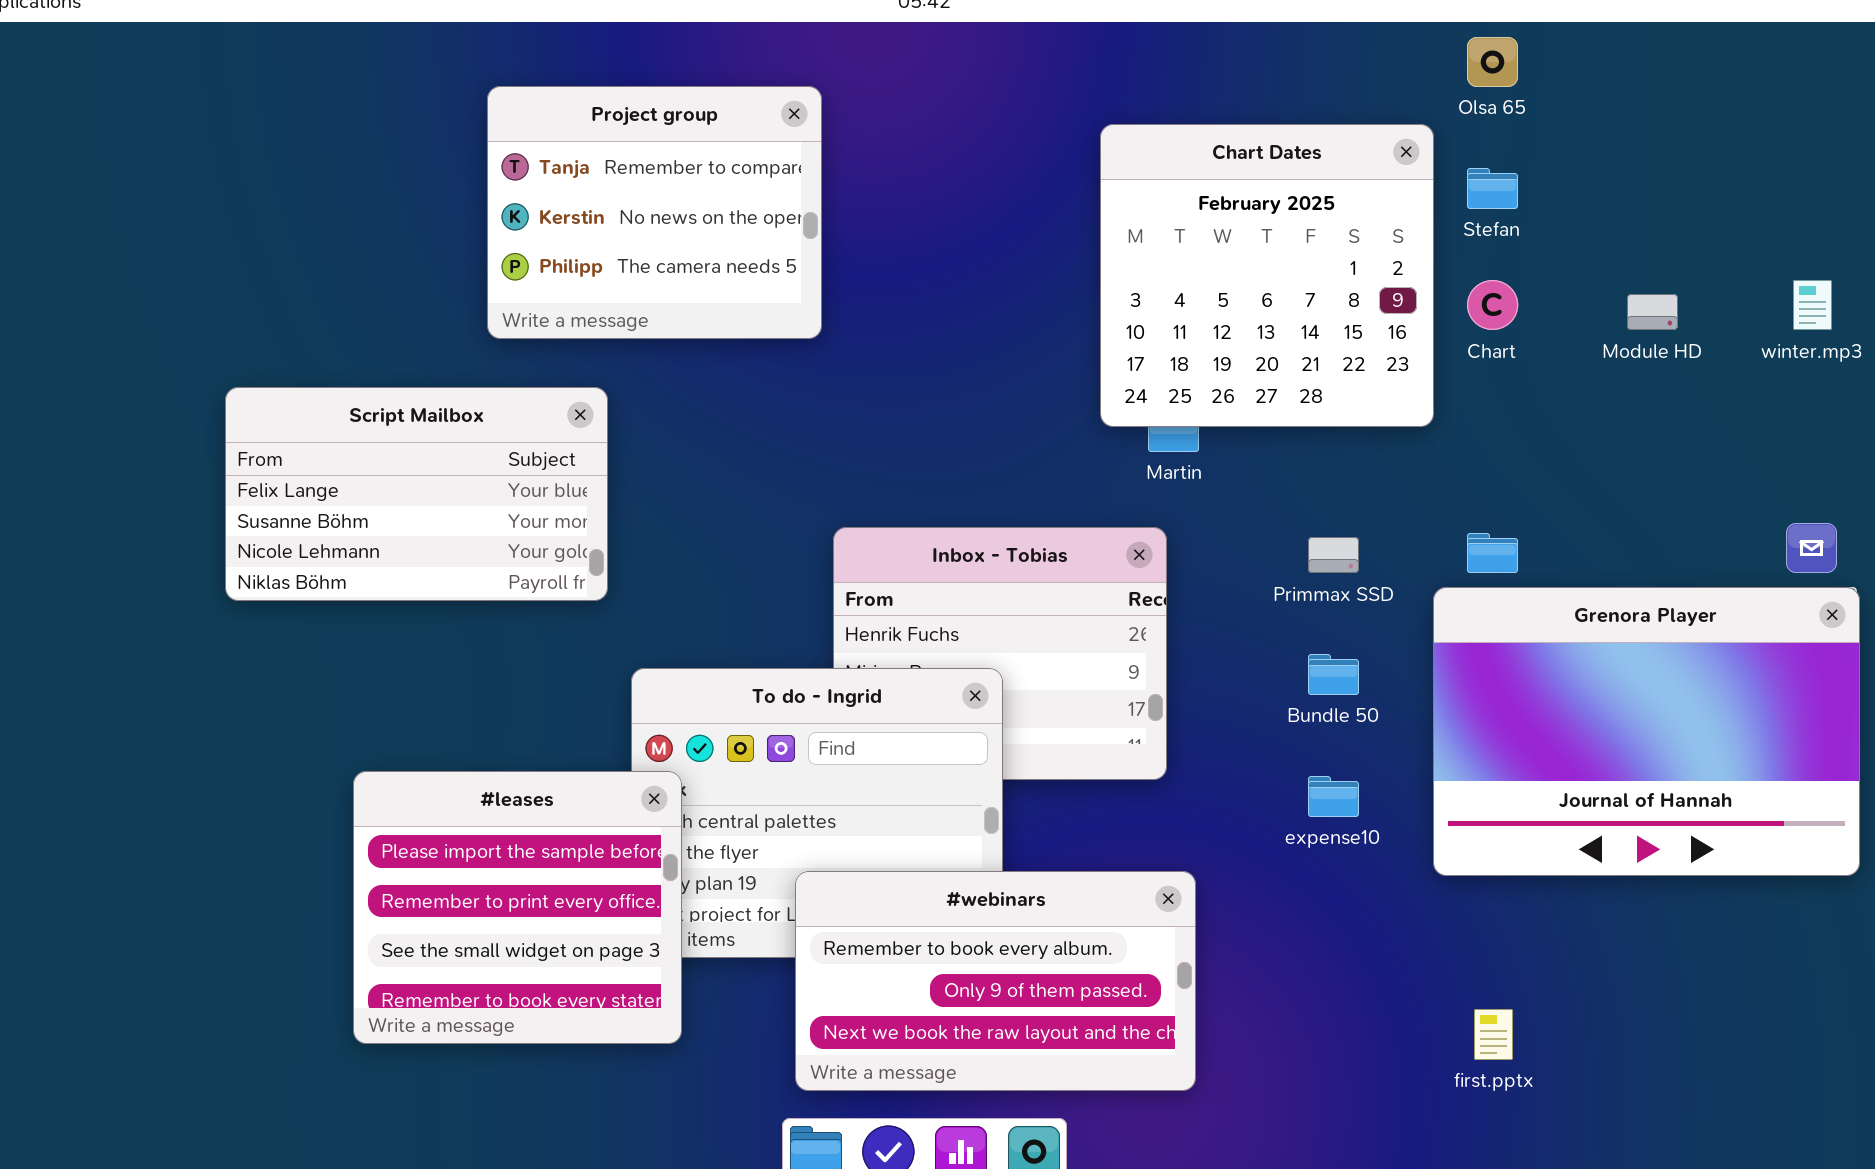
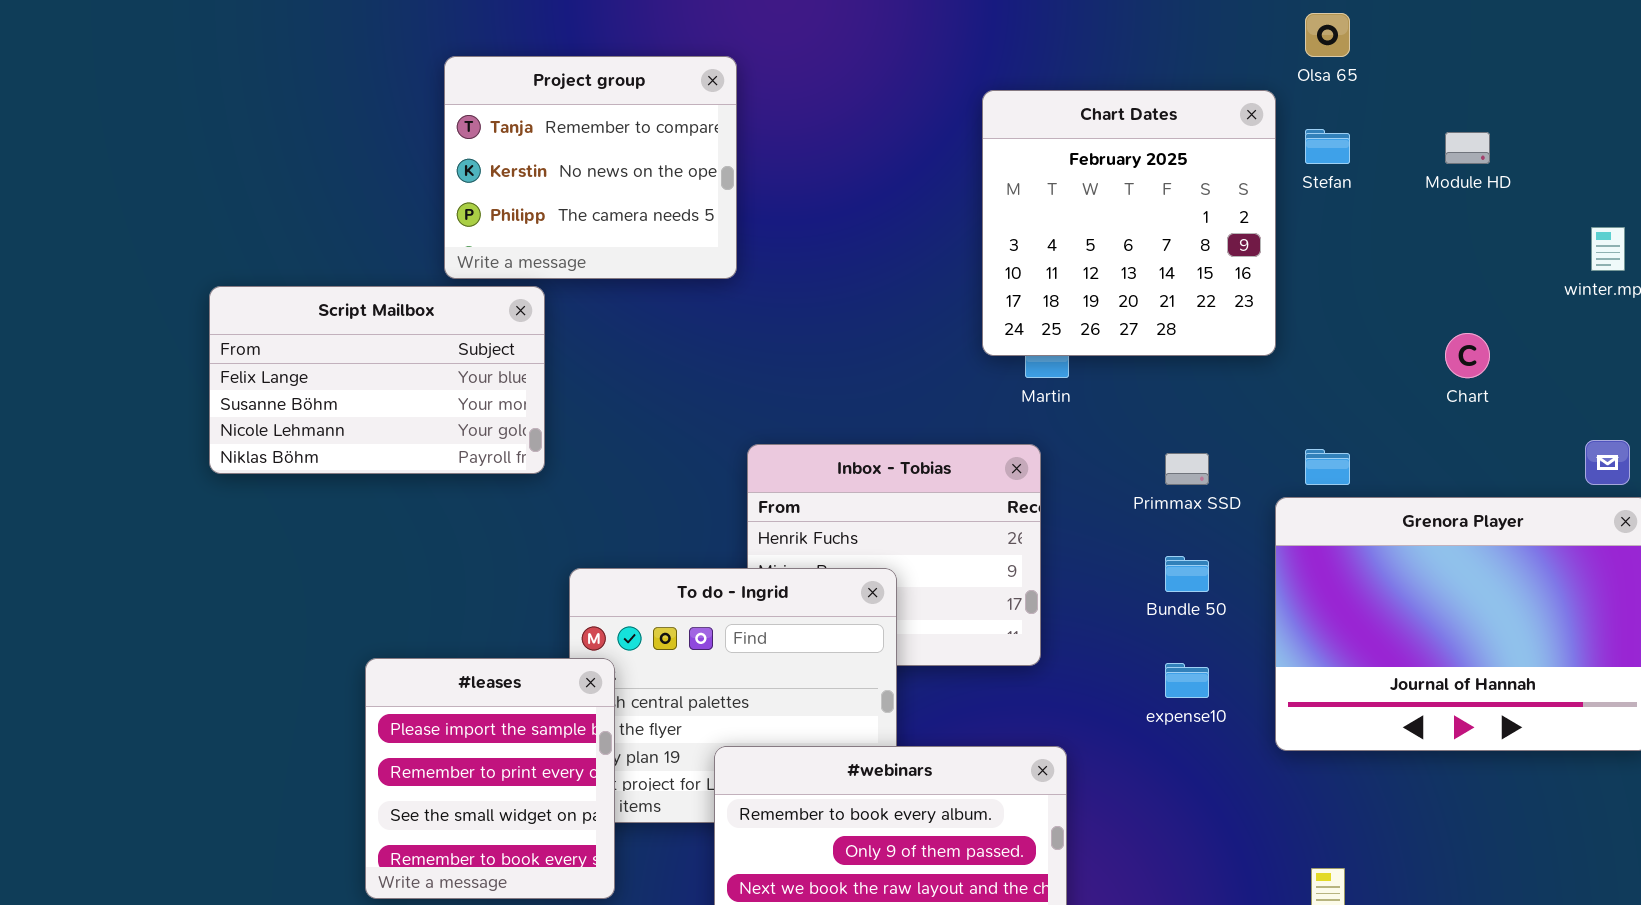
Chart: [1467,280,1518,330] -> [1445,333,1490,378], moved
Module HD: [1627,294,1678,330] -> [1445,132,1490,164], moved
Script Mailbox: [225,387,608,601] -> [209,286,545,474], moved
#leases: [353,771,682,1044] -> [365,658,615,899], resized

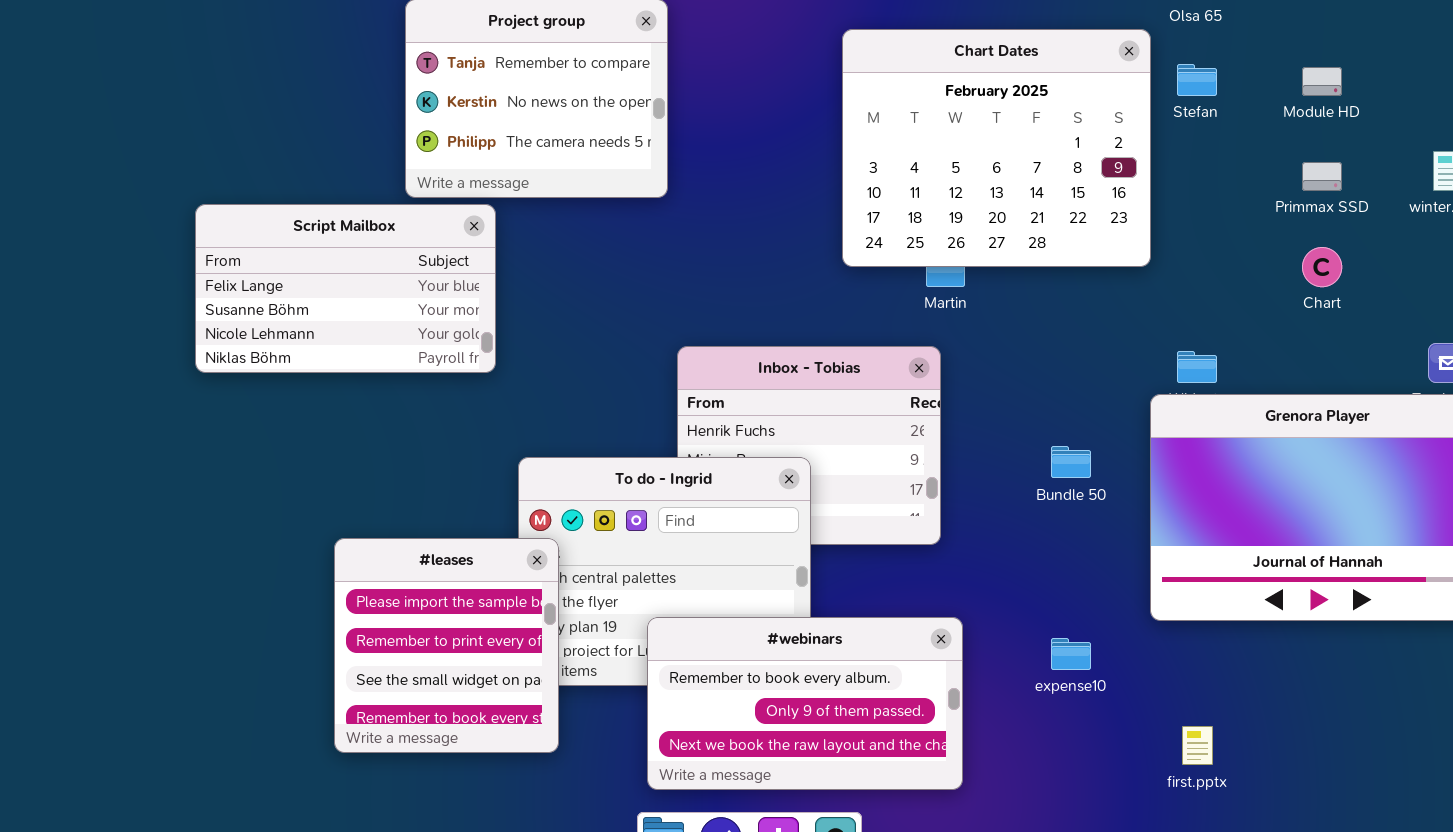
Chart Dates: [982,90,1276,356] -> [842,29,1151,267], resized
Primmax SSD: [1165,453,1209,485] -> [1302,162,1342,191], moved
expense10: [1165,663,1209,698] -> [1051,638,1091,670], moved

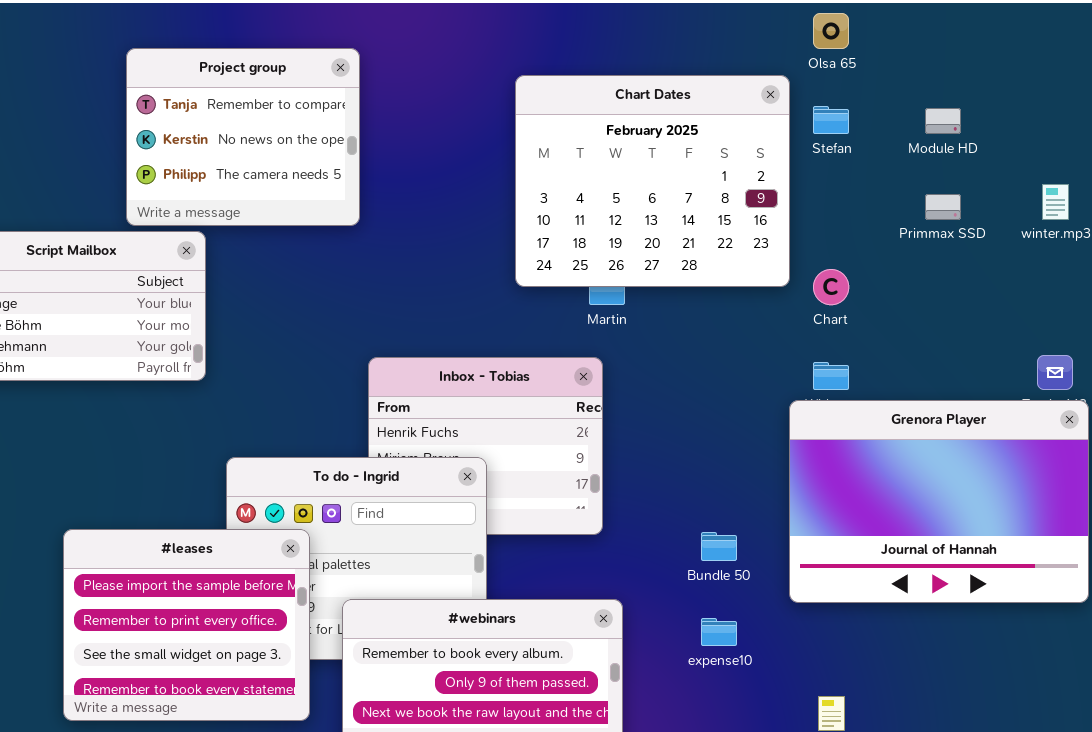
Chart: [1302,247,1342,287] -> [813,269,849,305], moved
Bundle 50: [1051,446,1091,478] -> [701,532,737,561], moved
#leases: [334,538,559,753] -> [63,529,310,721], resized

